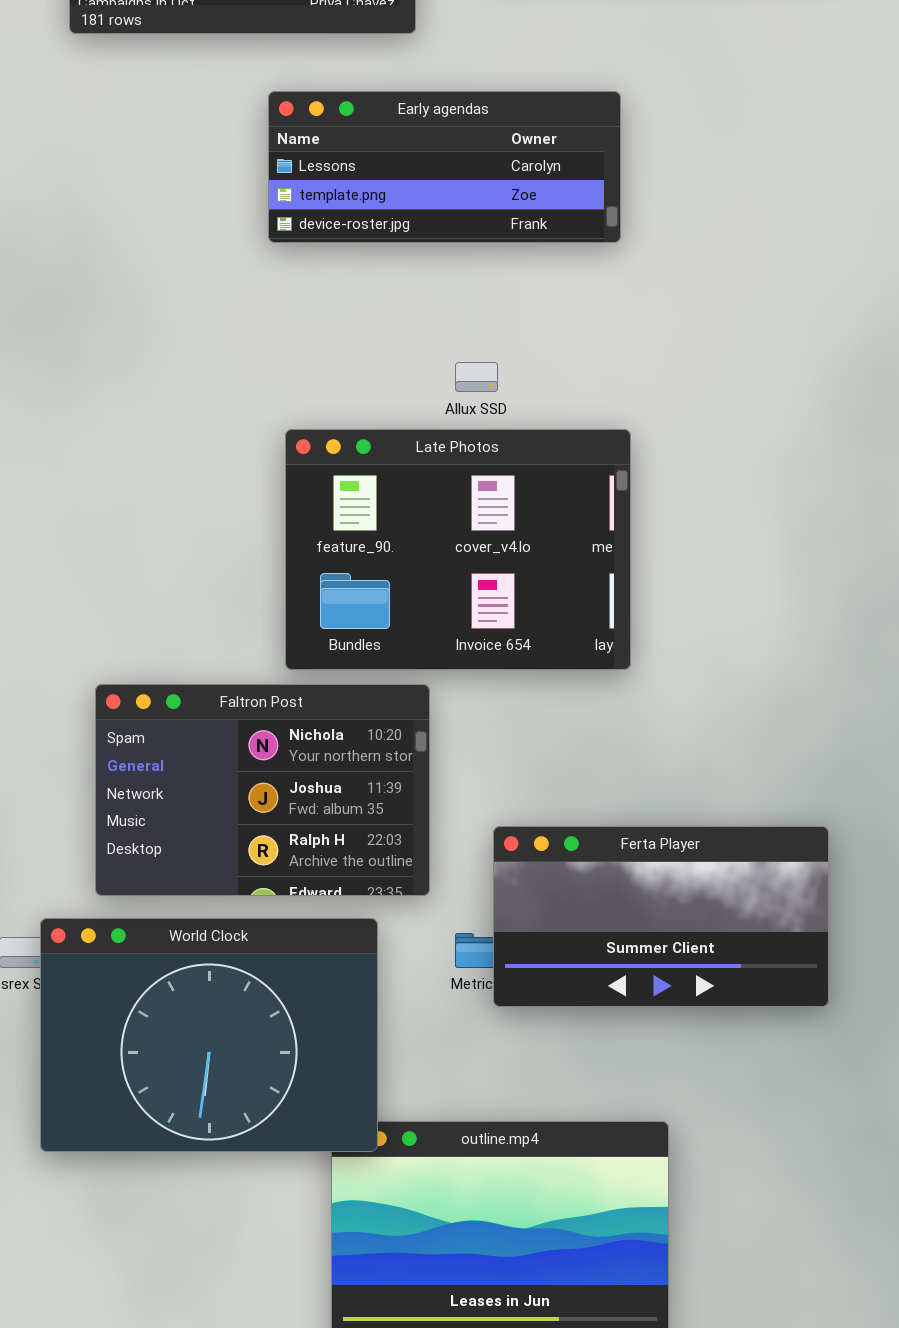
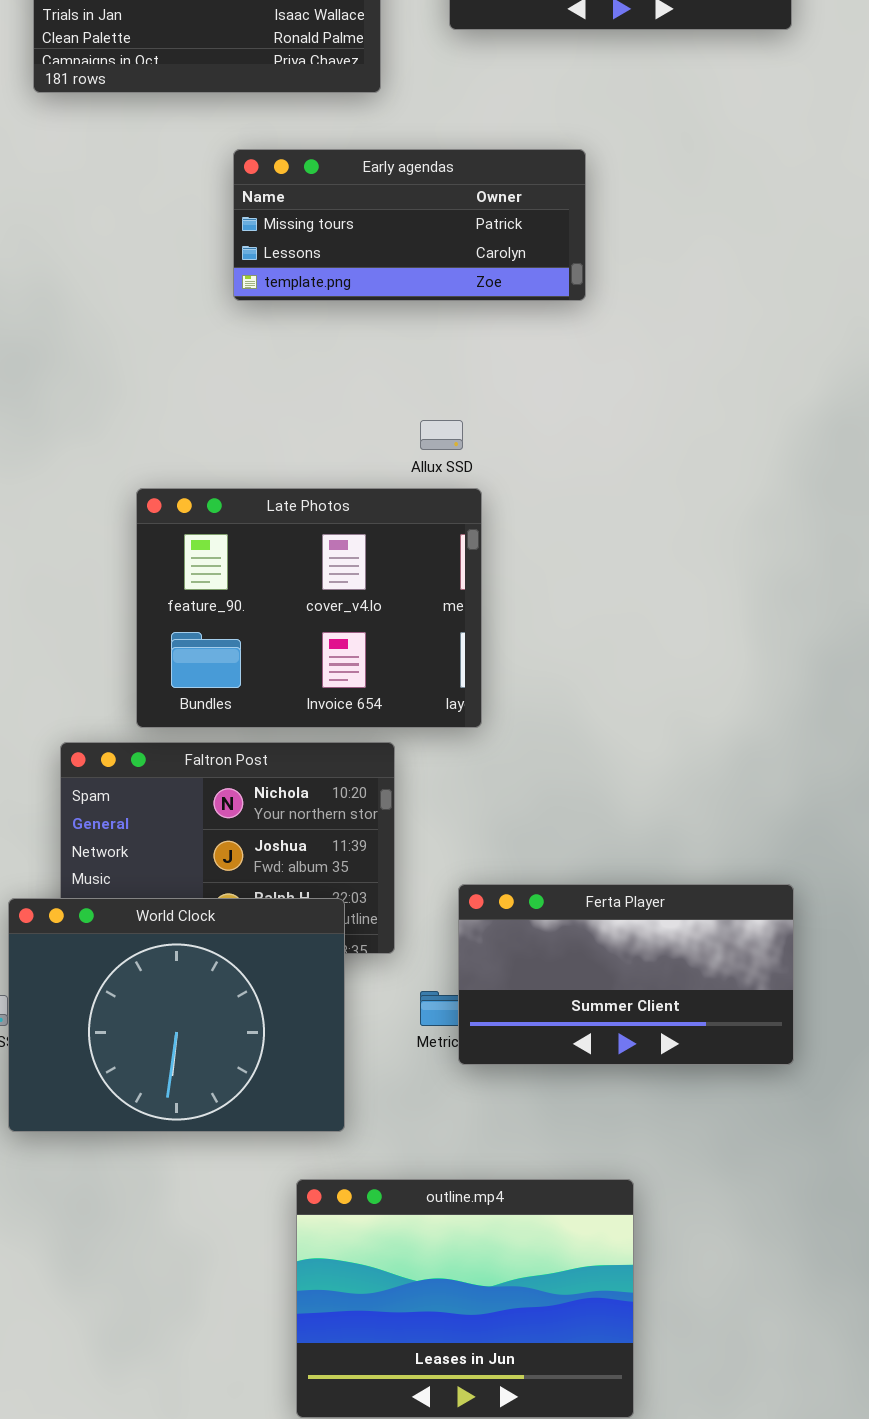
Early agendas: [268,91,621,243] -> [233,149,586,301], scrolled up 1 row
Late Photos: [285,429,631,670] -> [136,488,482,728], moved
World Clock: [40,918,378,1152] -> [8,898,345,1132], moved

